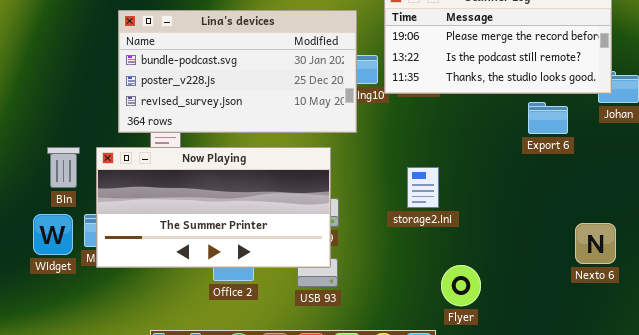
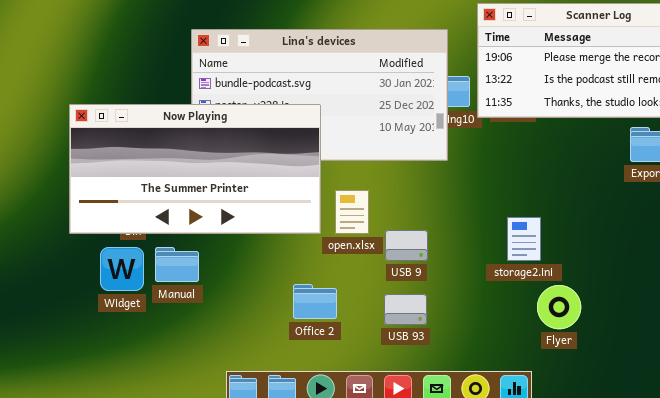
Now Playing: [96,147,331,268] -> [69,104,321,234], moved
storage2.ini: [407,167,439,208] -> [507,217,541,261], moved
Flyer: [441,265,481,306] -> [537,285,581,329], moved

